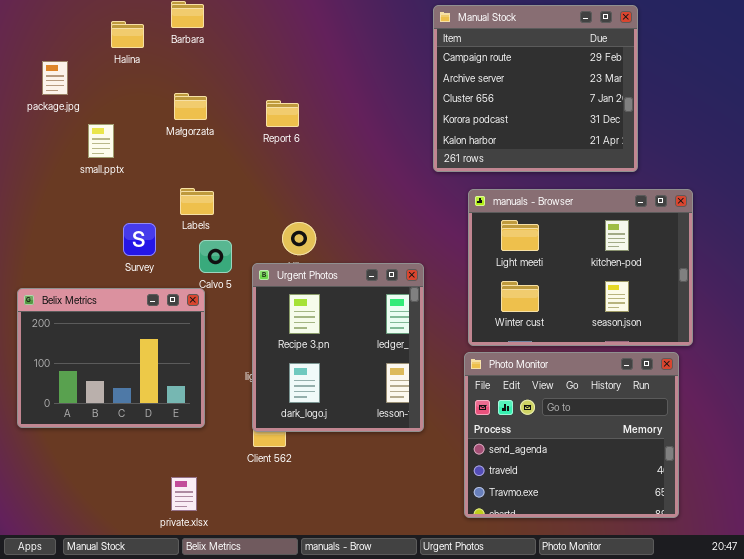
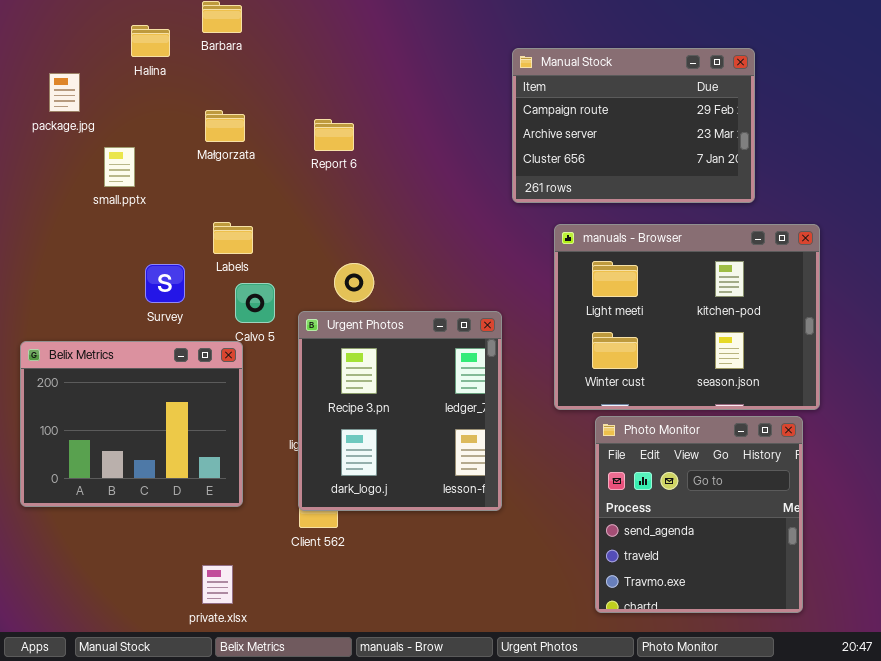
Manual Stock: [433,5,638,172] -> [512,48,755,203], resized
Photo Monitor: [464,352,679,518] -> [595,416,803,613], resized

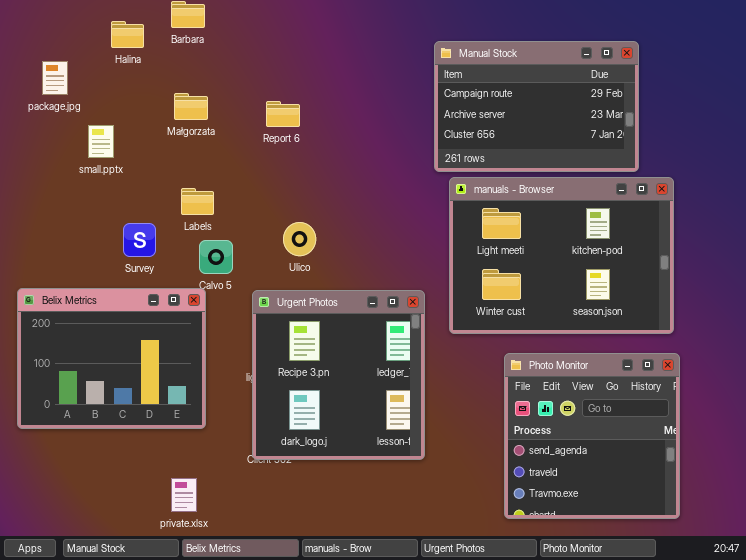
manuals - Browser: [554,224,820,410] -> [449,177,674,334], moved
Urgent Photos: [298,311,502,511] -> [252,290,425,460], moved

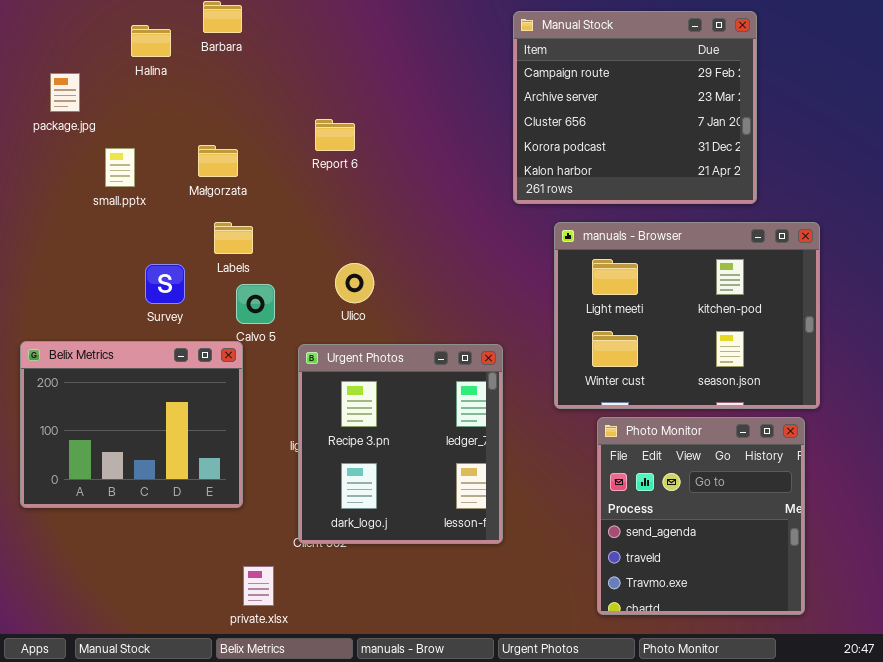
Manual Stock: [434,41,639,172] -> [513,11,757,204], resized
Małgorzata: [174,93,208,120] -> [198,145,238,177], moved
manuals - Browser: [449,177,674,334] -> [554,222,820,409], moved
private.xlsx: [171,478,197,512] -> [243,566,274,606], moved

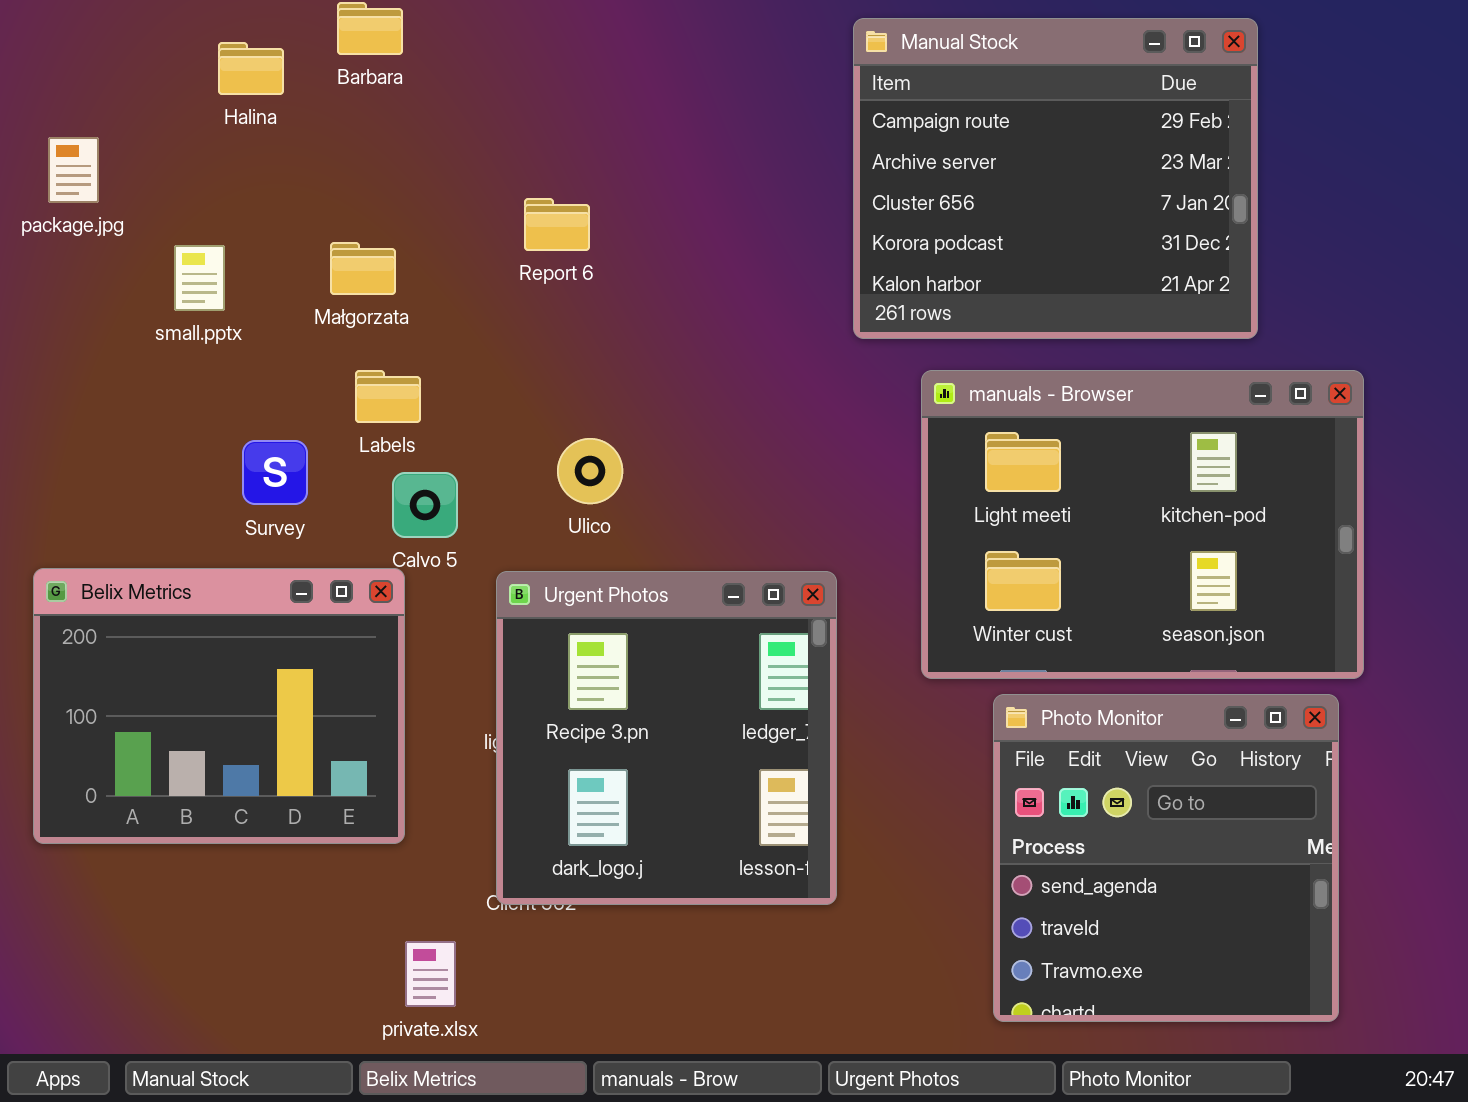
package.jpg: [50,73,80,112] -> [48,137,99,203], moved

